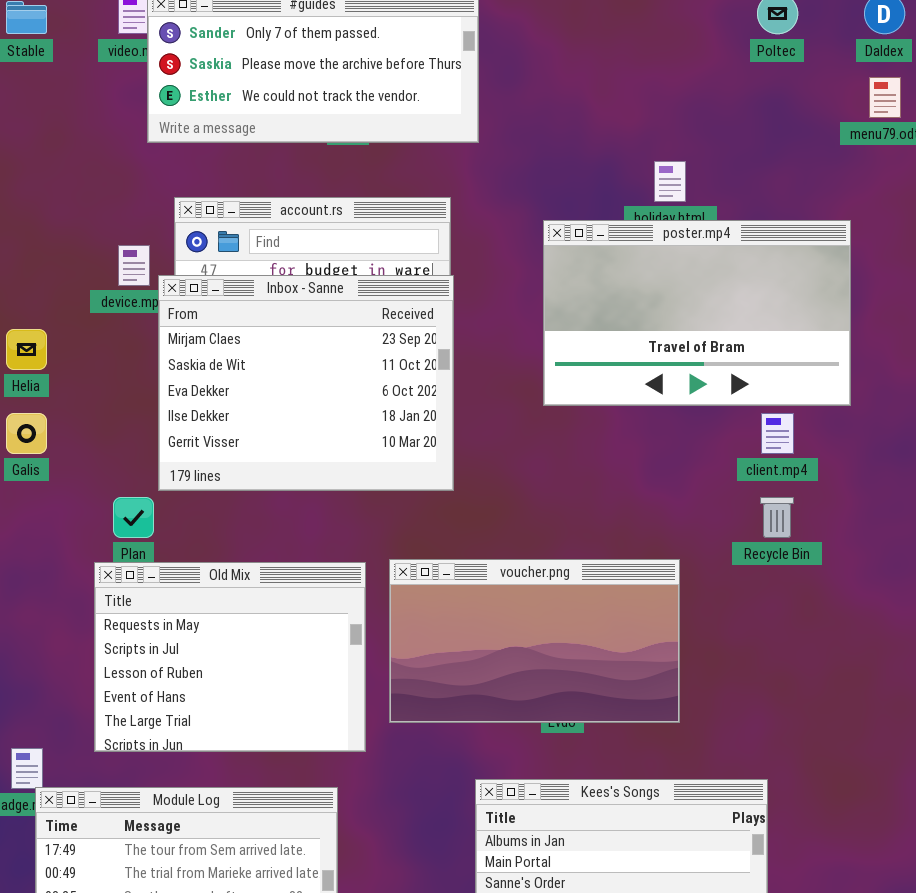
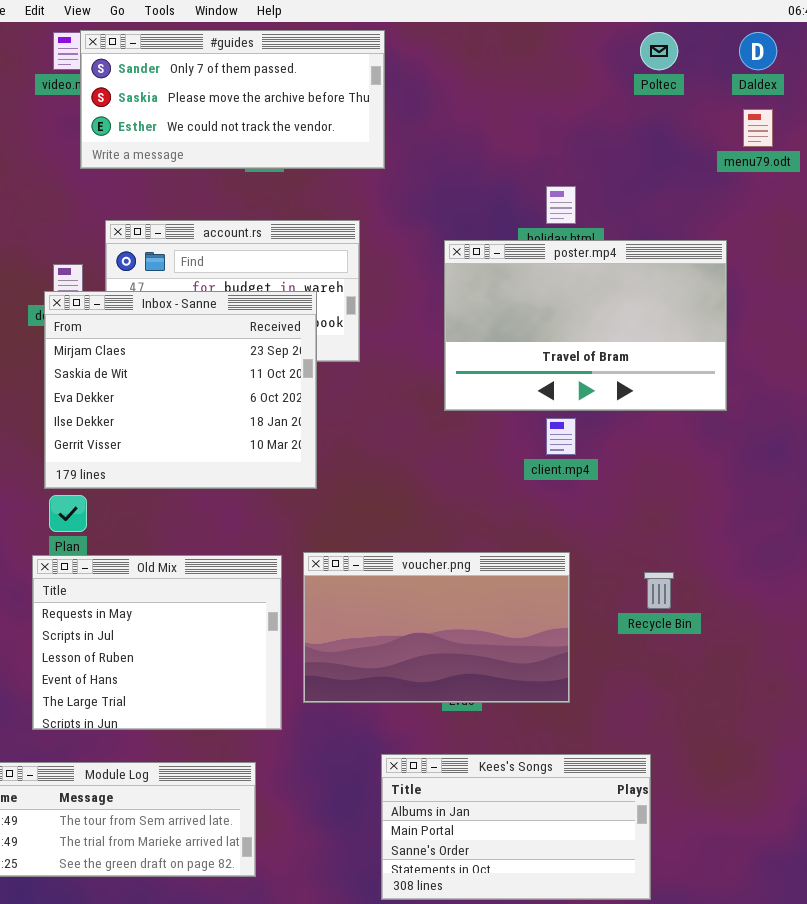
Inbox - Sanne: [158,275,454,491] -> [44,291,317,489], moved
client.mp4: [761,413,794,454] -> [546,418,576,455], moved
Recycle Bin: [760,497,794,538] -> [644,572,674,609], moved

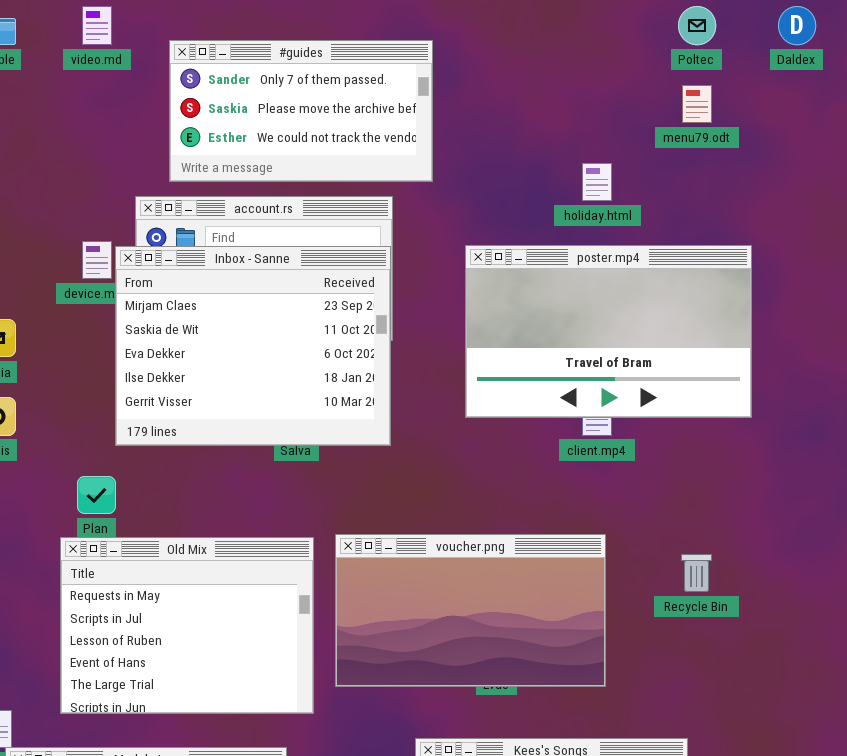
#guides: [80,30,385,169] -> [169,40,433,182], moved, resized
menu79.odt: [743,109,773,147] -> [682,85,712,123], moved
poster.mp4: [444,240,727,411] -> [465,245,752,418], moved
Inbox - Sanne: [44,291,317,489] -> [115,246,391,446], moved

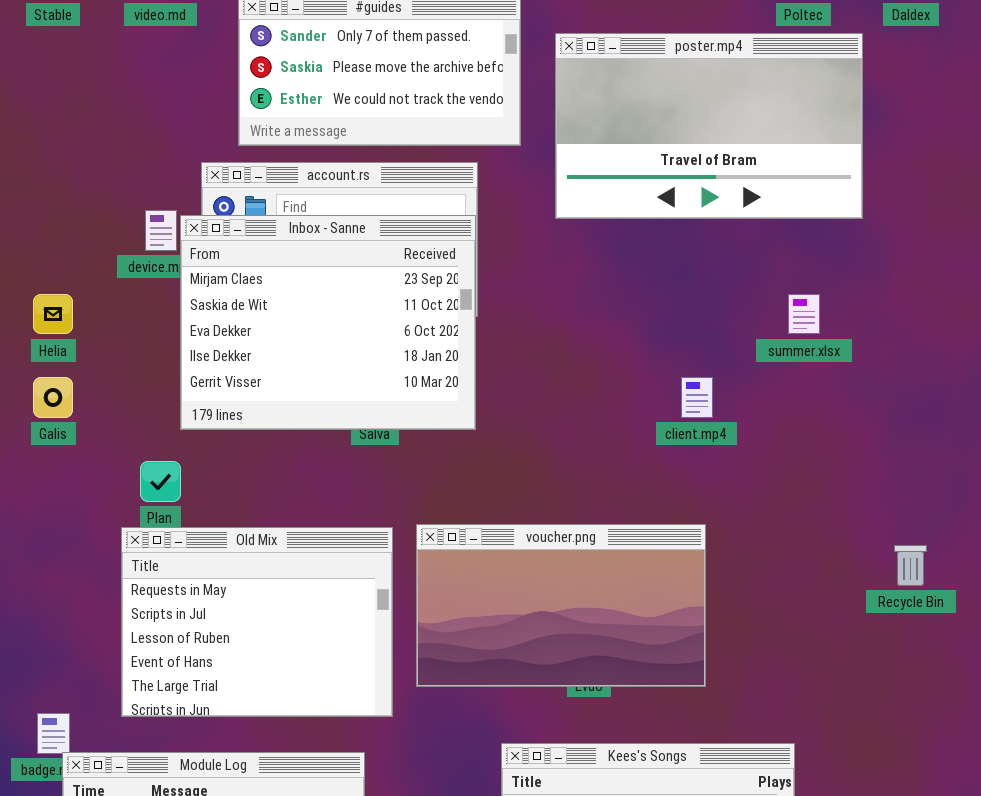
poster.mp4: [465,245,752,418] -> [555,33,863,219], moved
Recycle Bin: [681,554,712,592] -> [894,545,927,586], moved

